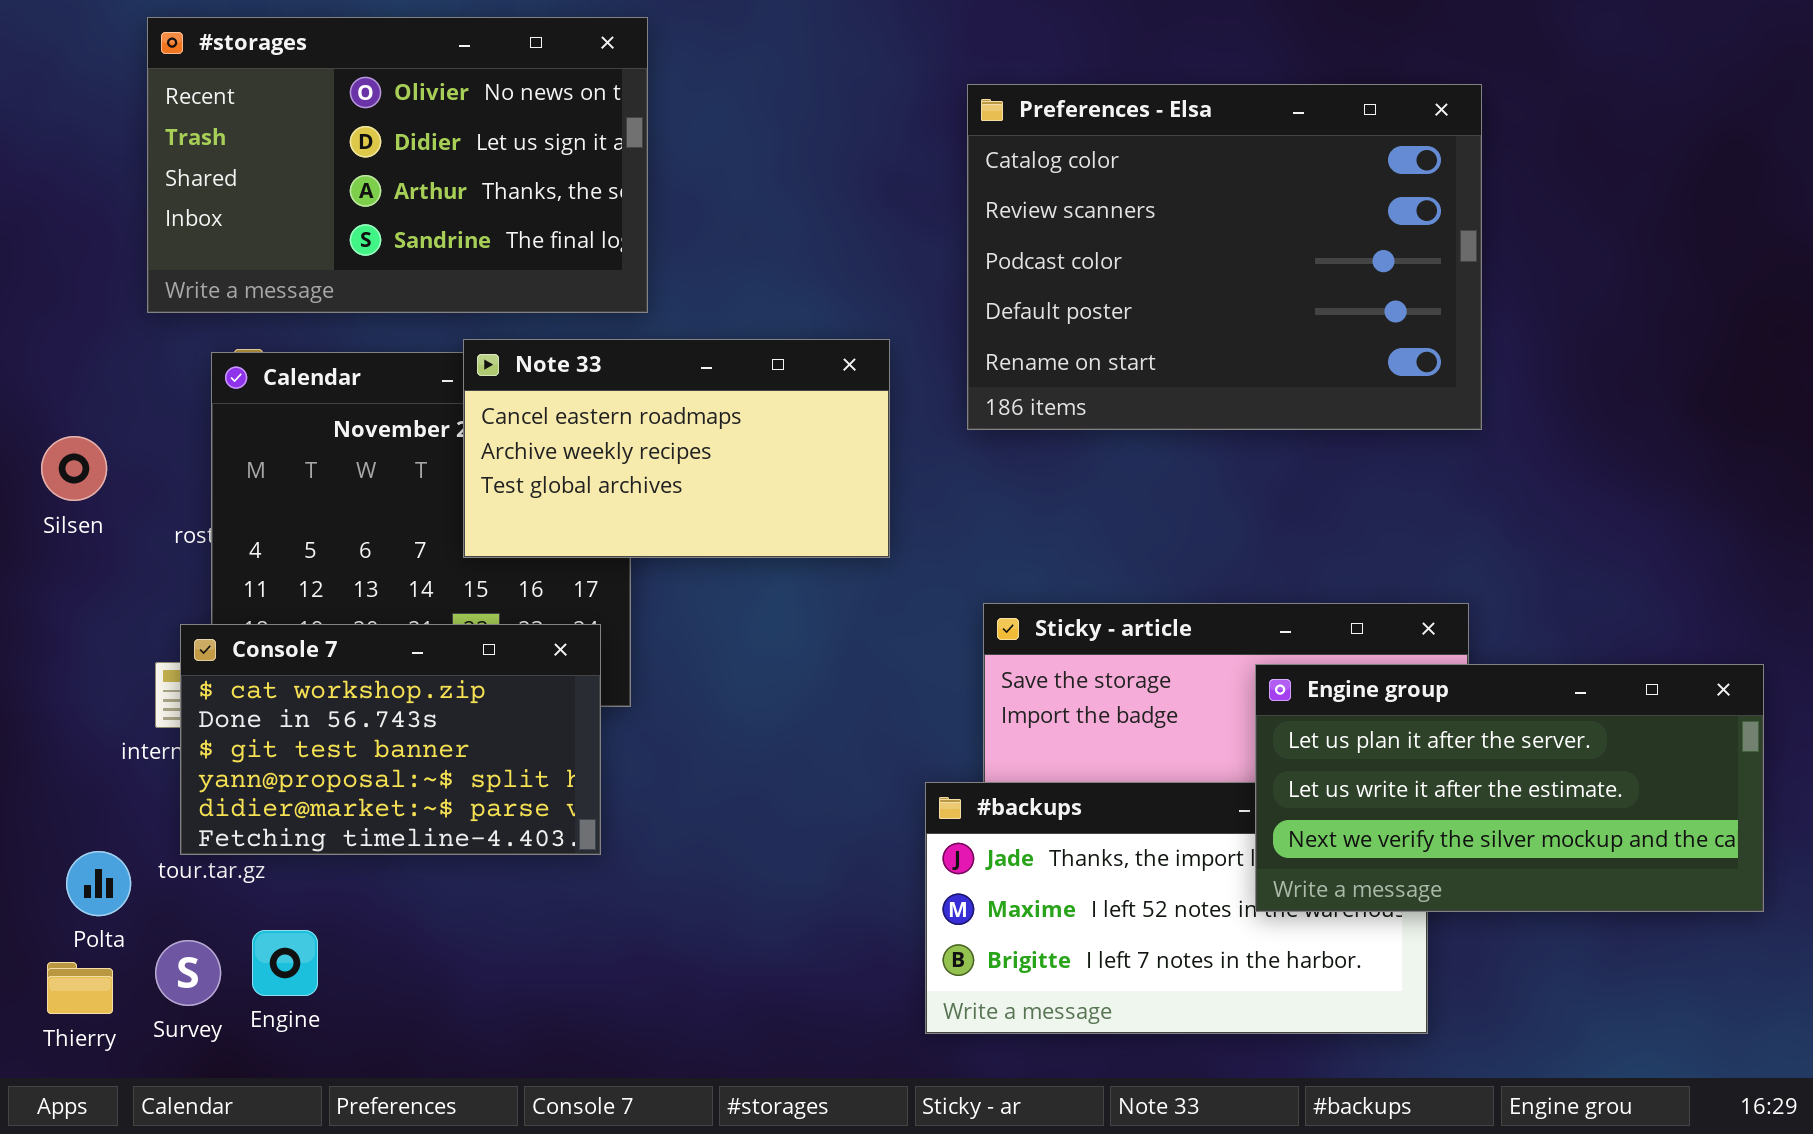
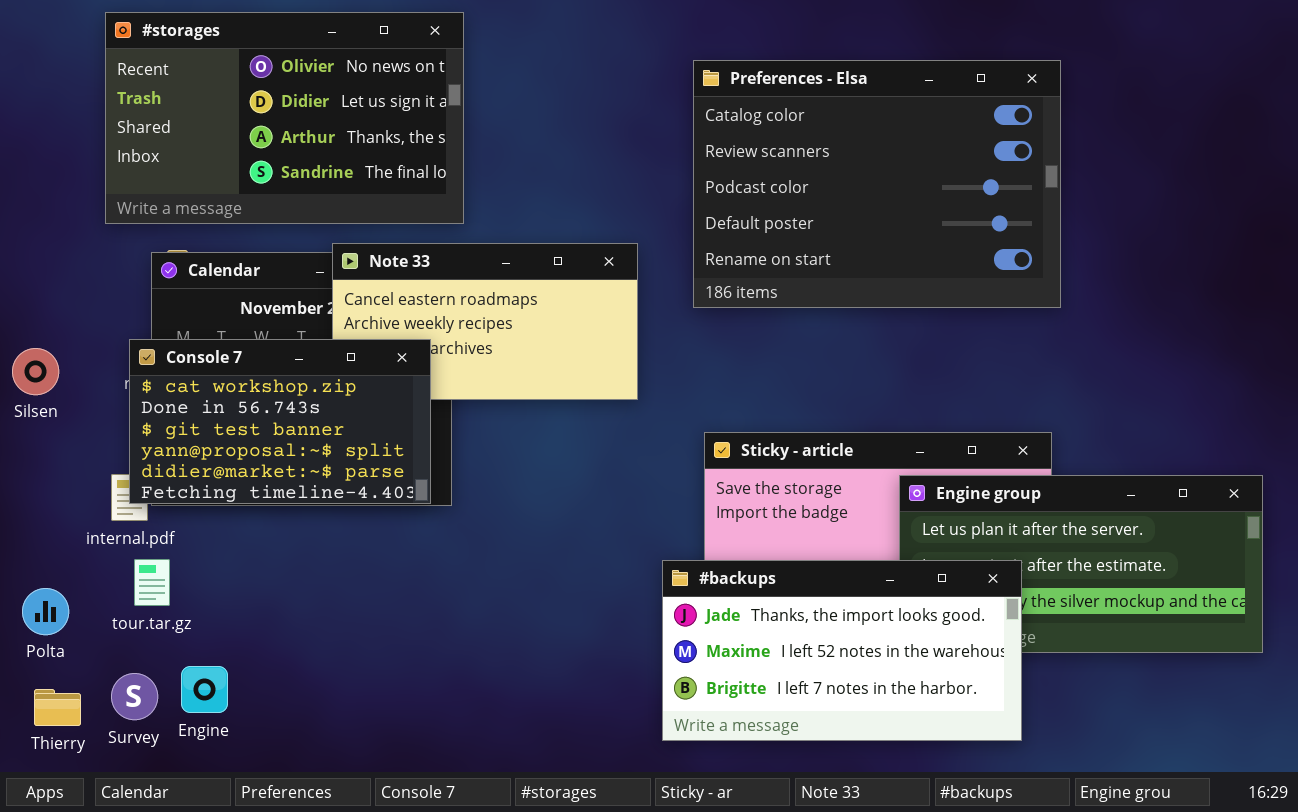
Silsen: [41,436,107,501] -> [12,348,59,395], moved
Console 7: [180,624,601,855] -> [129,339,431,504], moved
#backups: [925,782,1428,1034] -> [662,560,1022,741], raised
Polta: [66,851,131,916] -> [22,588,69,635], moved

